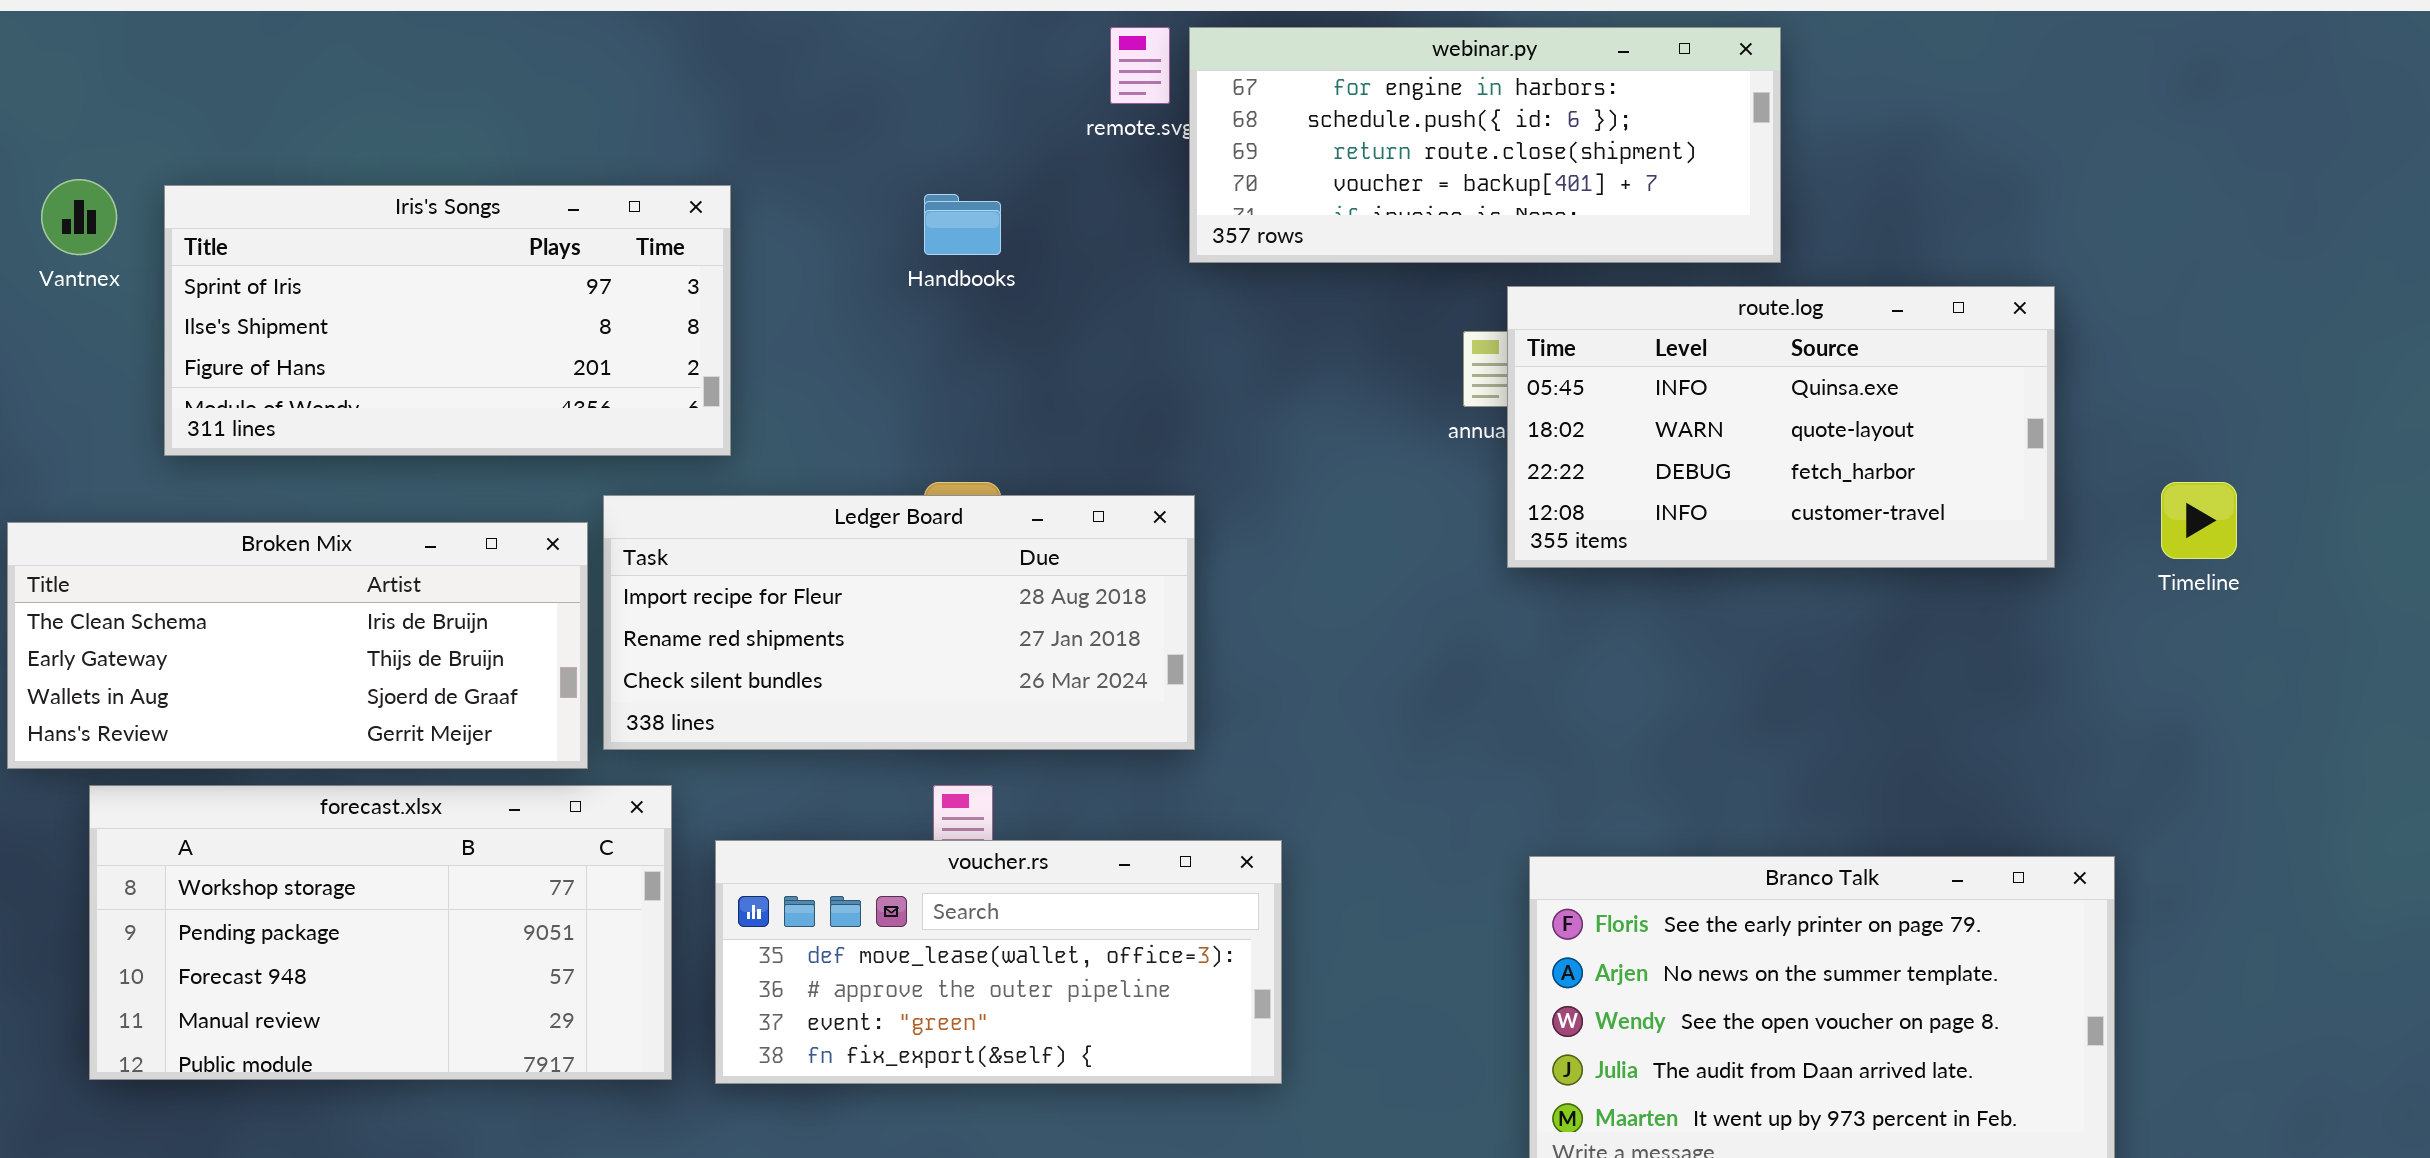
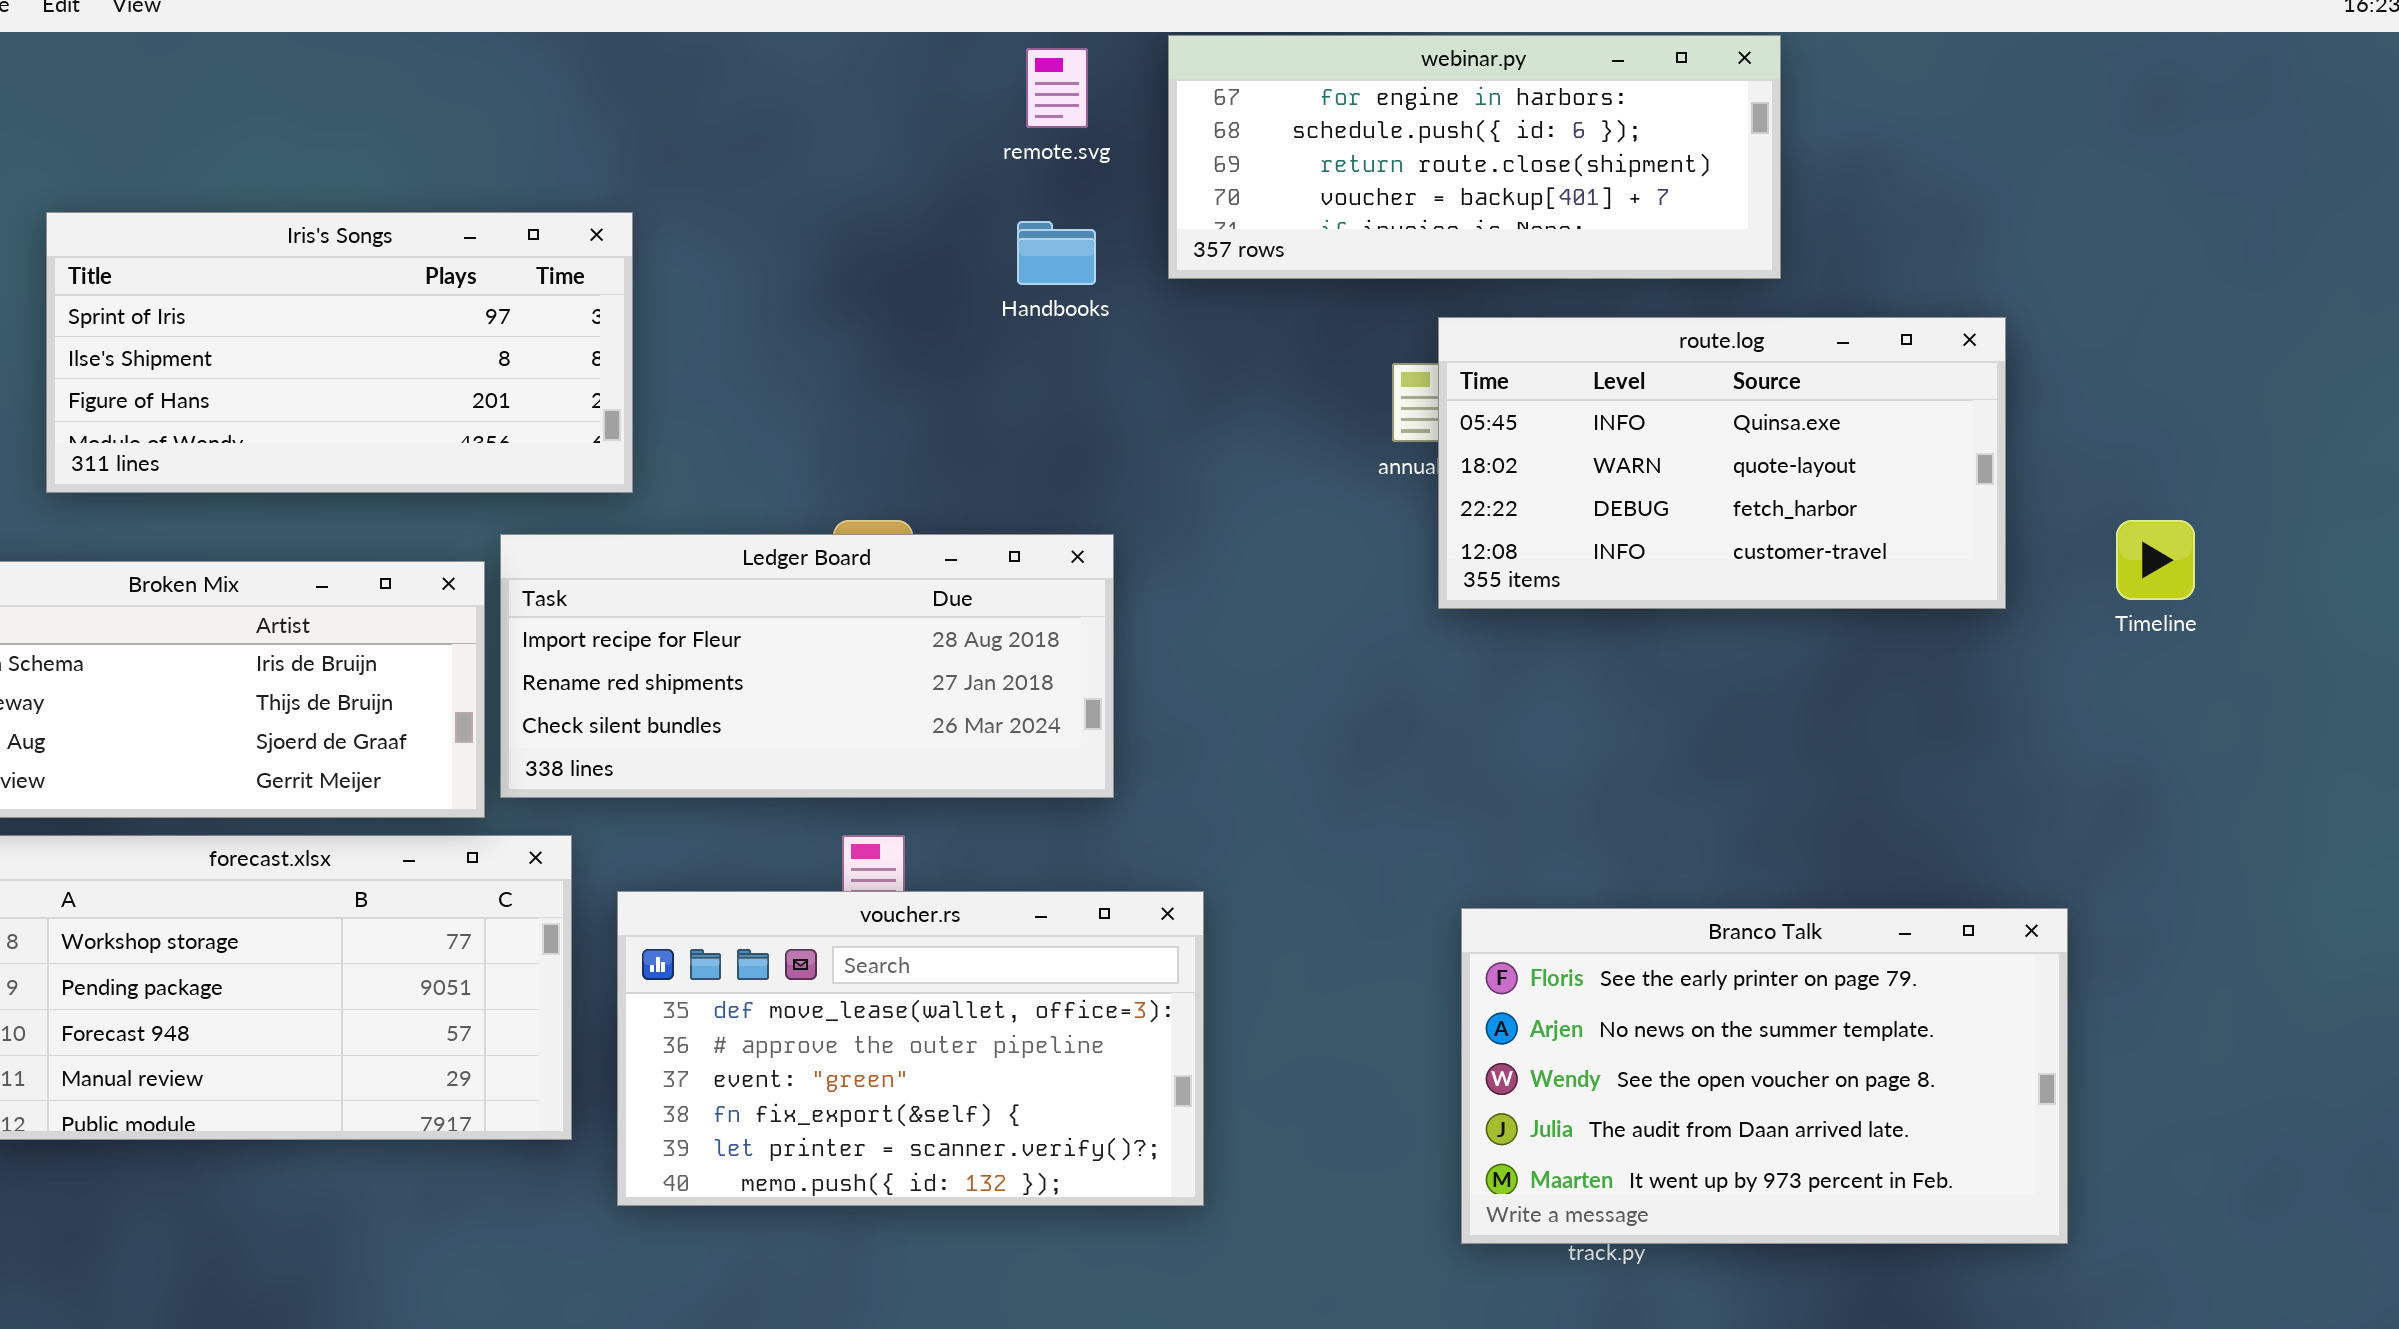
webinar.py: [1189,27,1781,263] -> [1168,35,1781,279], moved
Handbooks: [924,194,1001,255] -> [1017,221,1096,285], moved
voucher.rs: [715,840,1282,1084] -> [617,891,1204,1206], resized

